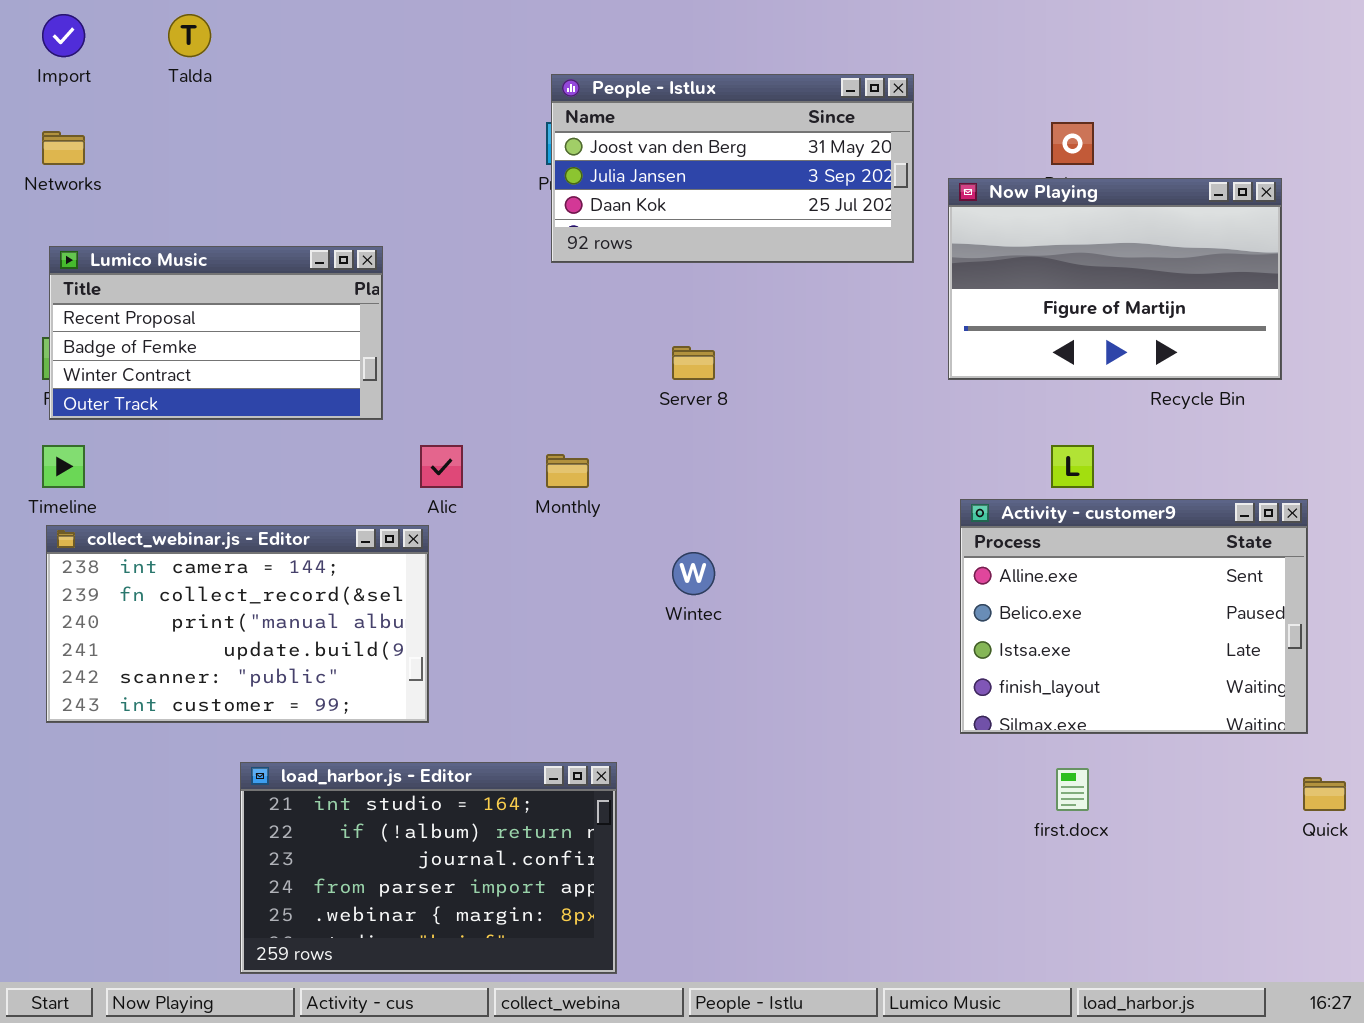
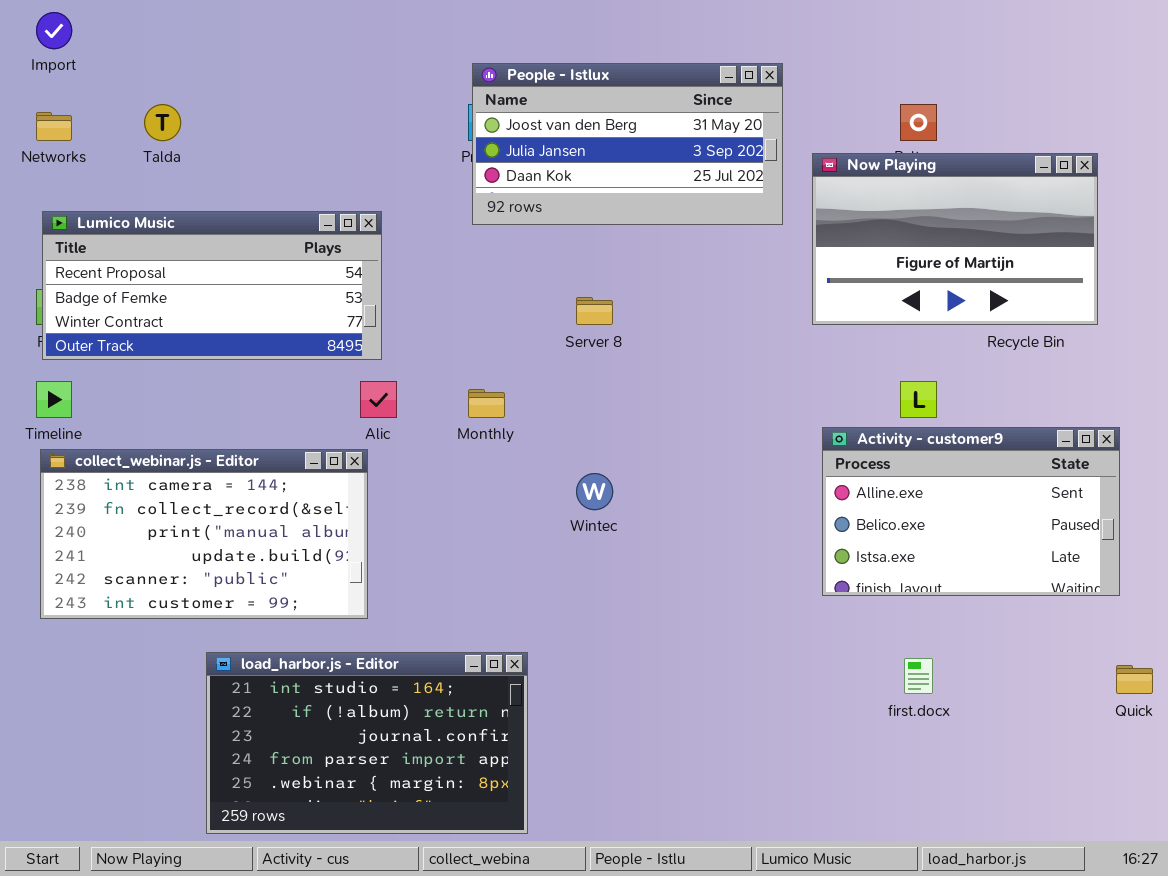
Talda: [168,14,211,57] -> [144,104,181,141], moved
Lumico Music: [49,246,383,420] -> [42,211,382,360], resized
Activity - customer9: [960,499,1308,734] -> [822,427,1120,596], resized

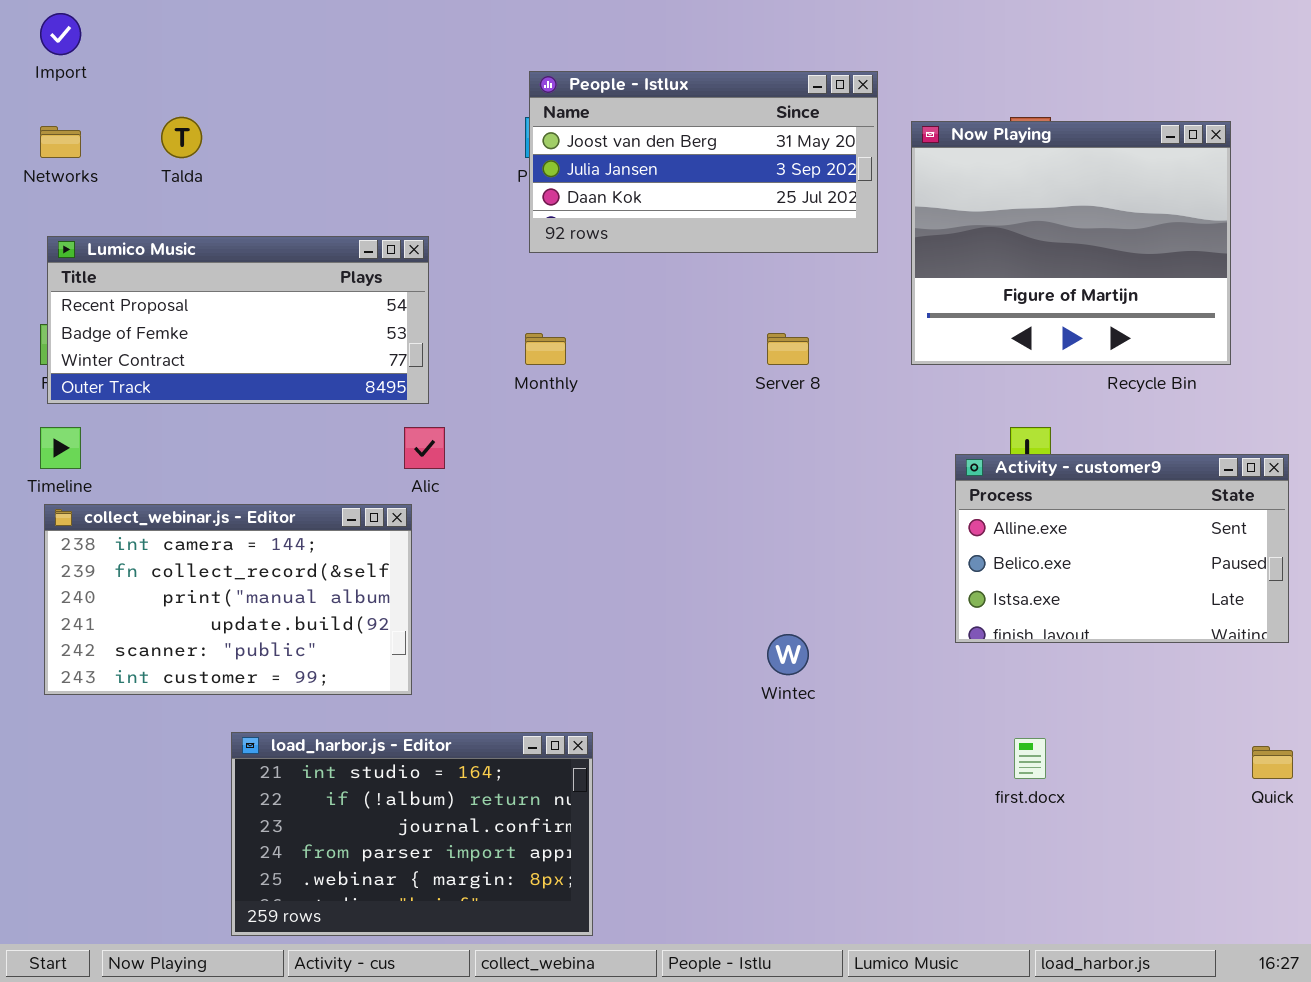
Now Playing: [812,153,1098,325] -> [911,121,1231,365], resized
Server 8: [576,297,613,325] -> [767,333,809,365], moved
Monthly: [468,389,505,418] -> [525,333,566,365], moved
Activity - customer9: [822,427,1120,596] -> [955,454,1289,643], moved
Wintec: [576,473,613,510] -> [767,634,809,675], moved

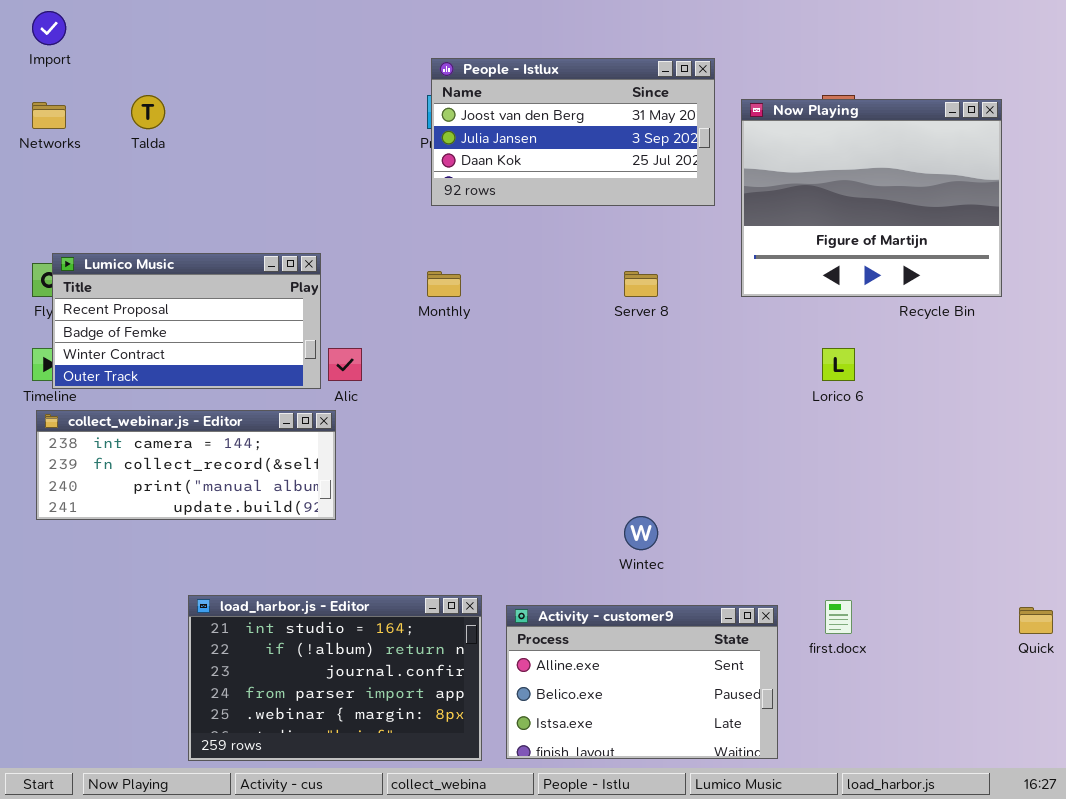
Lumico Music: [47,236,429,404] -> [52,253,321,389], moved, resized
Activity - customer9: [955,454,1289,643] -> [506,605,778,759], moved
collect_webinar.js - Editor: [44,504,412,695] -> [36,410,336,520], resized

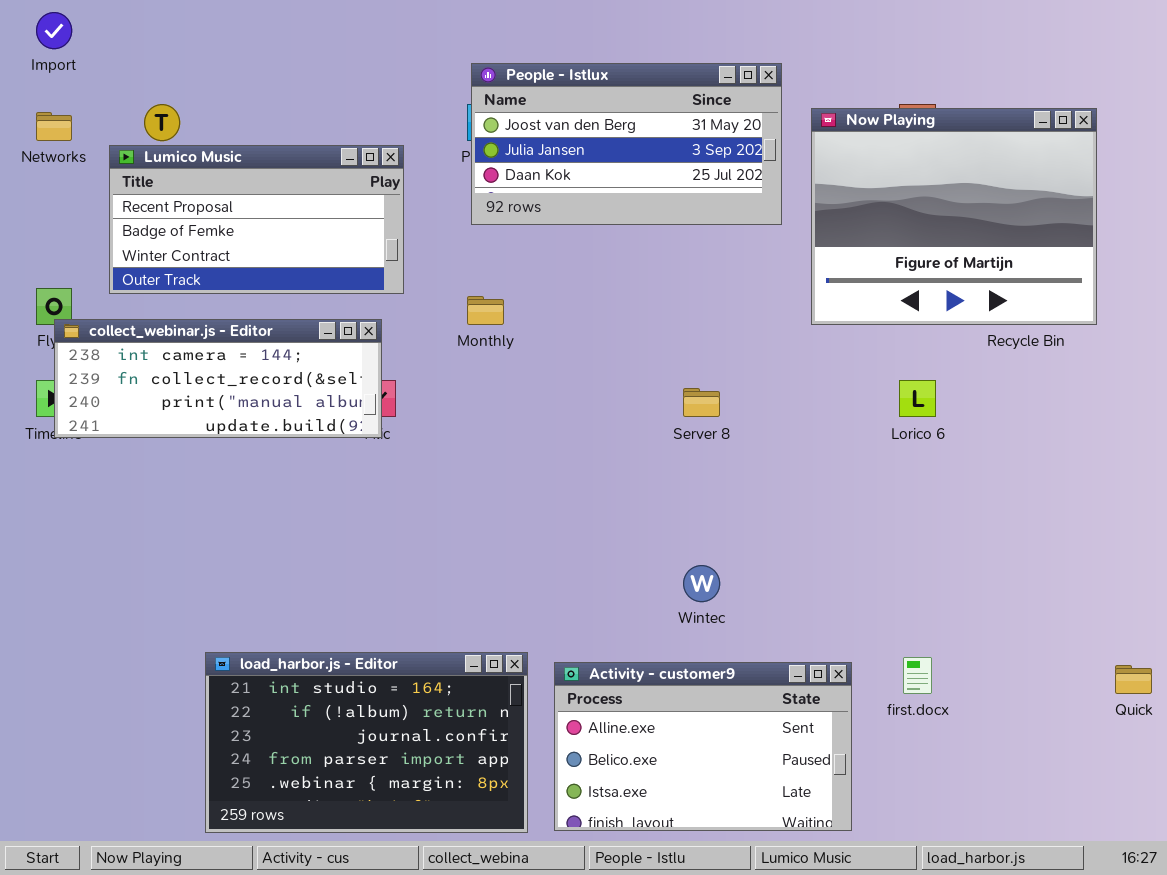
Lumico Music: [52,253,321,389] -> [109,145,404,294], moved
Server 8: [624,271,658,297] -> [683,388,720,417], moved
collect_webinar.js - Editor: [36,410,336,520] -> [54,319,382,438], moved

